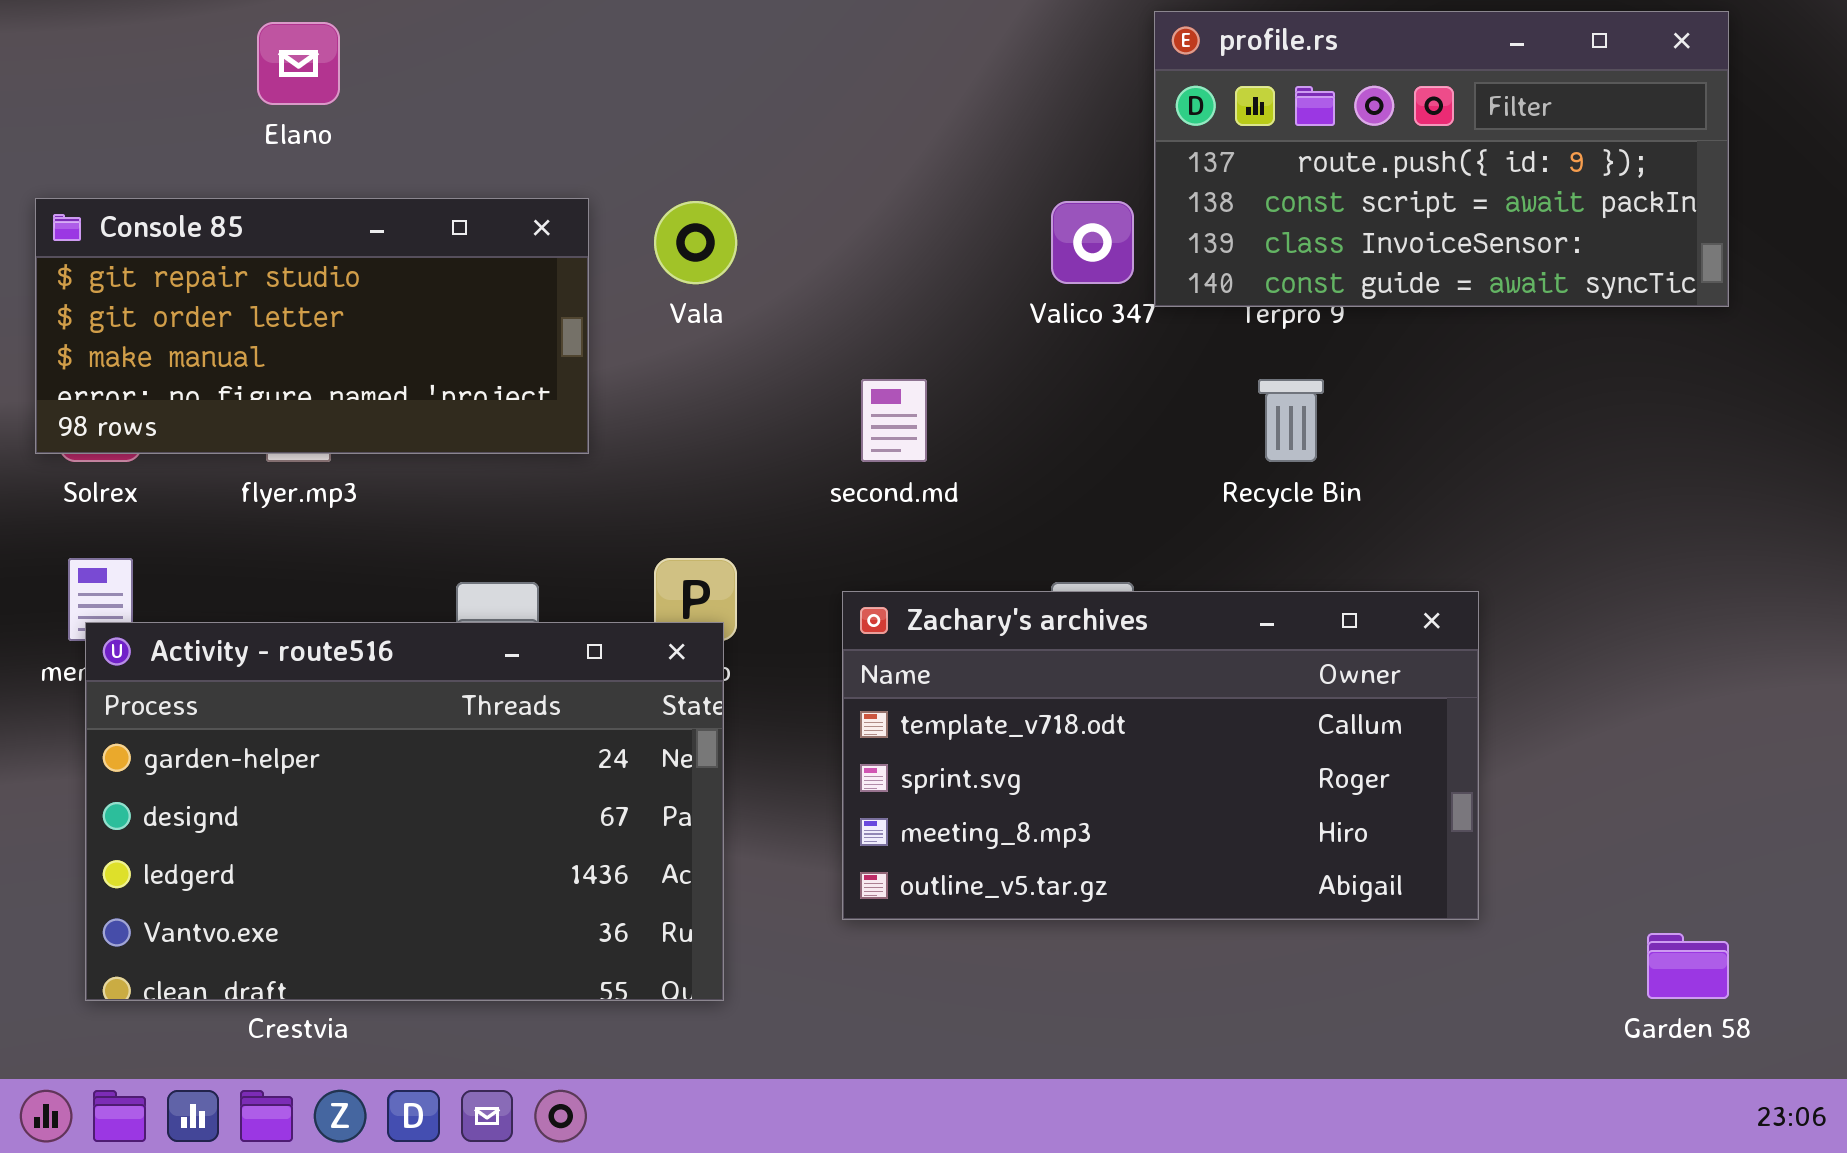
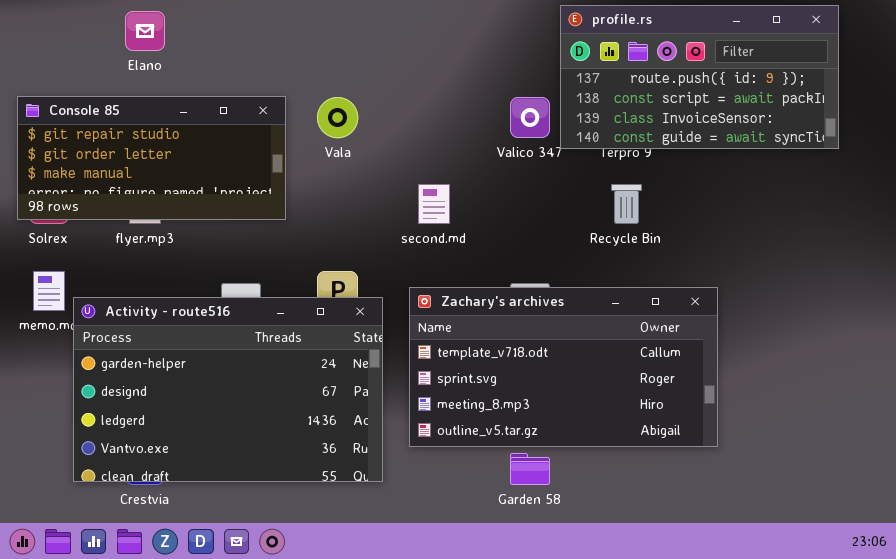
Activity - route516: [85,622,724,1001] -> [73,297,383,482], moved
Garden 58: [1647,933,1729,999] -> [510,453,550,485], moved

